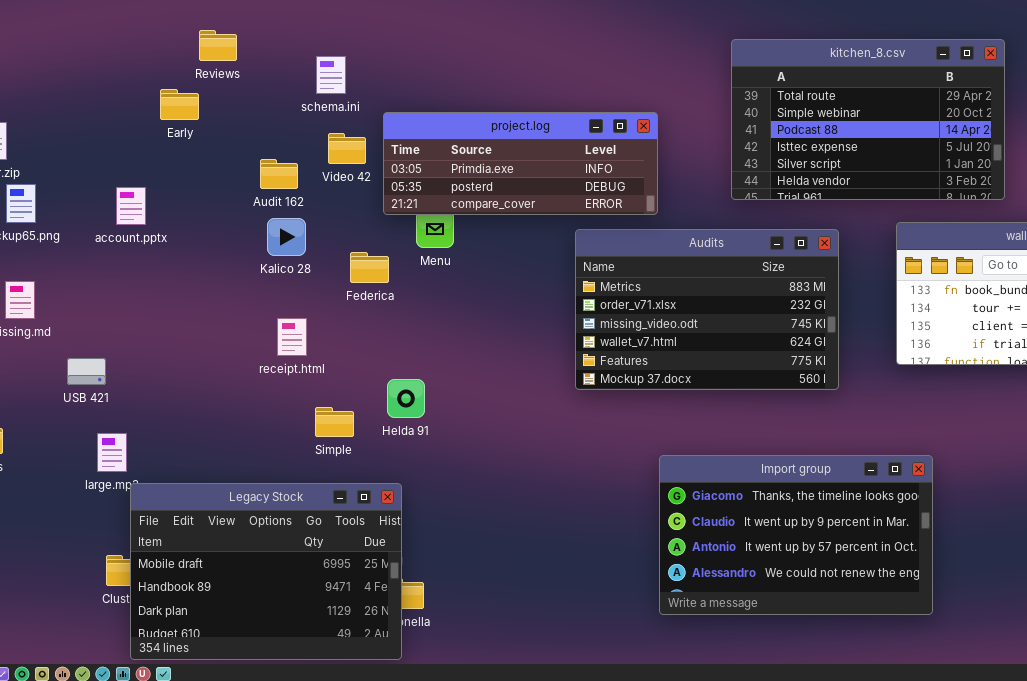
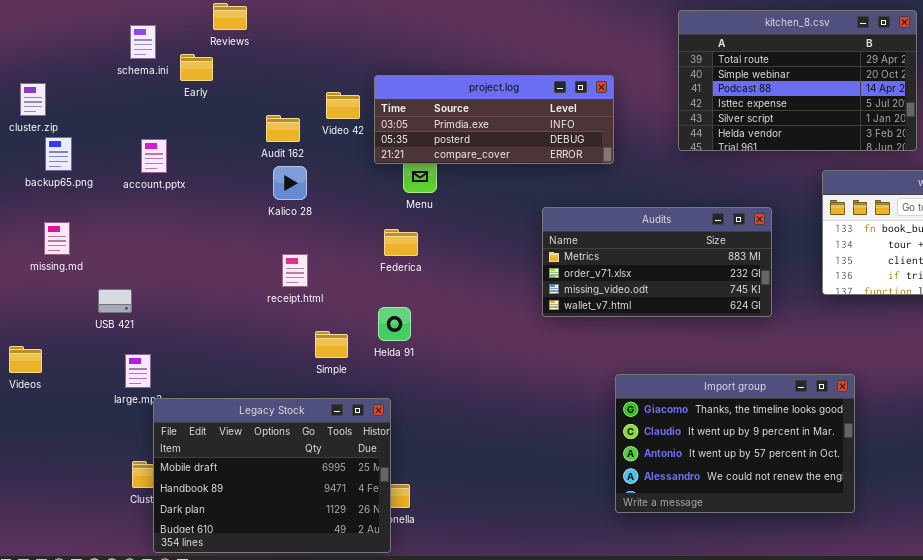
schema.ini: [316,56,346,94] -> [130,25,156,59], moved
Audits: [575,229,839,390] -> [542,207,772,317], resized
Federica: [350,252,389,283] -> [384,229,418,256], moved

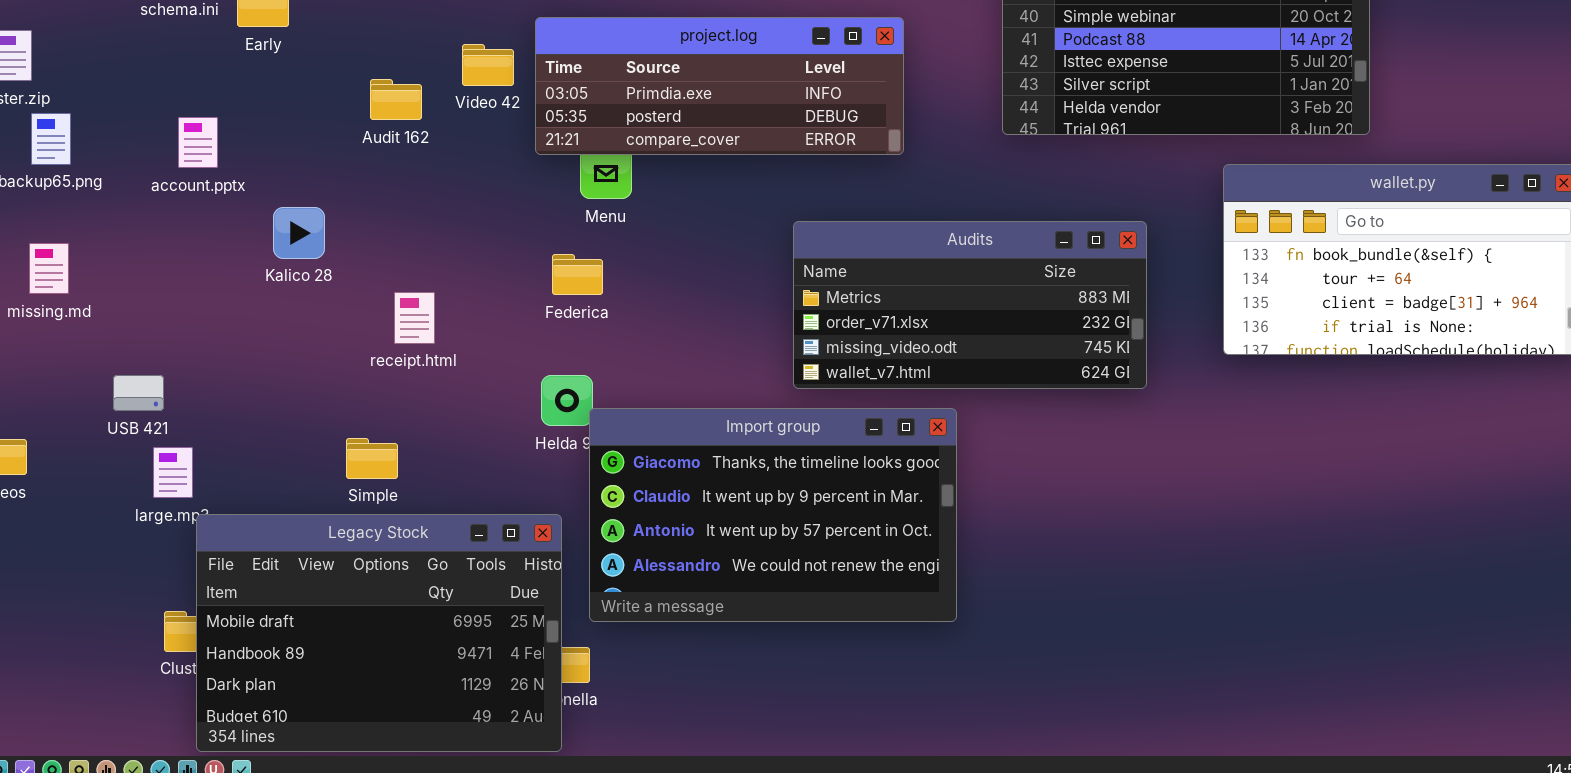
Kalico 28: [273,166,307,200] -> [273,207,325,259], moved
USB 421: [98,289,132,313] -> [113,375,164,411], moved
Simple: [315,331,348,358] -> [346,438,398,479], moved
Import group: [615,374,855,513] -> [589,408,957,622], moved

